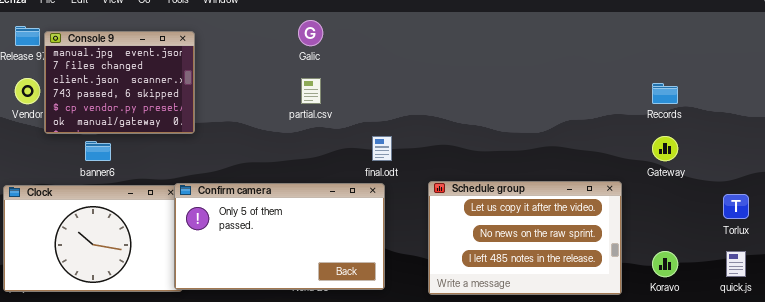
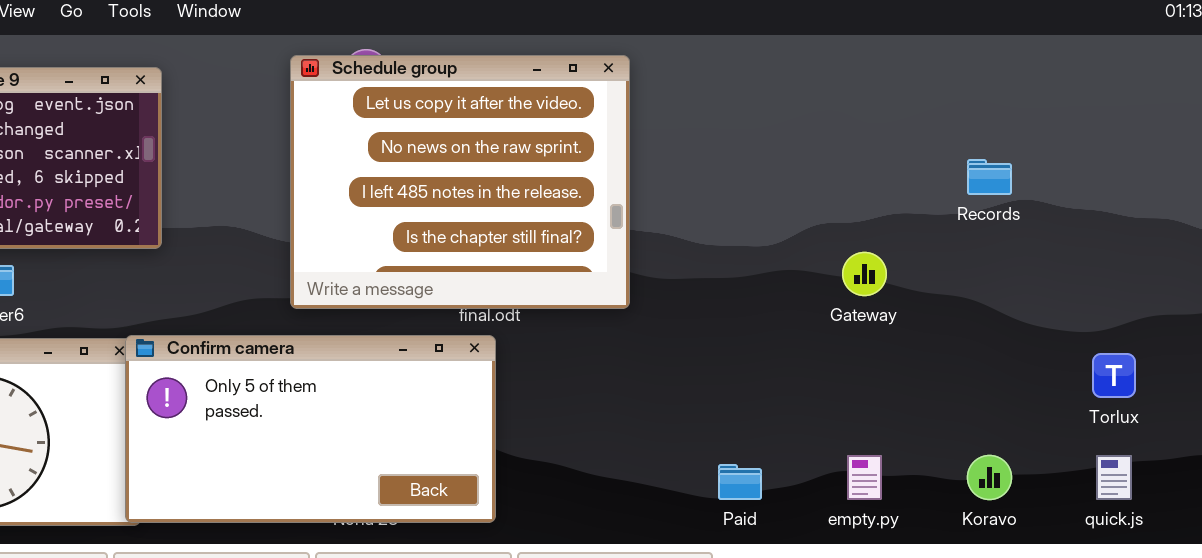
Gateway: [652,136,678,161] -> [842,252,887,296], moved
Schedule group: [428,181,622,295] -> [290,55,630,309], moved, resized

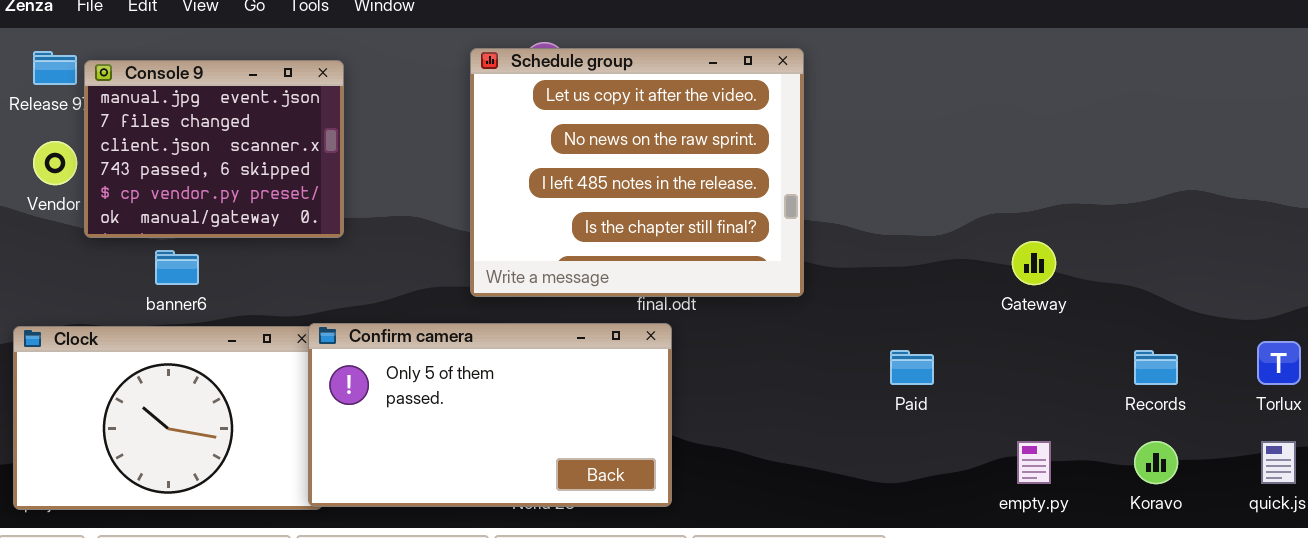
Records: [967,159,1012,195] -> [1134,350,1178,385], moved
Paid: [718,464,762,500] -> [890,350,934,385], moved

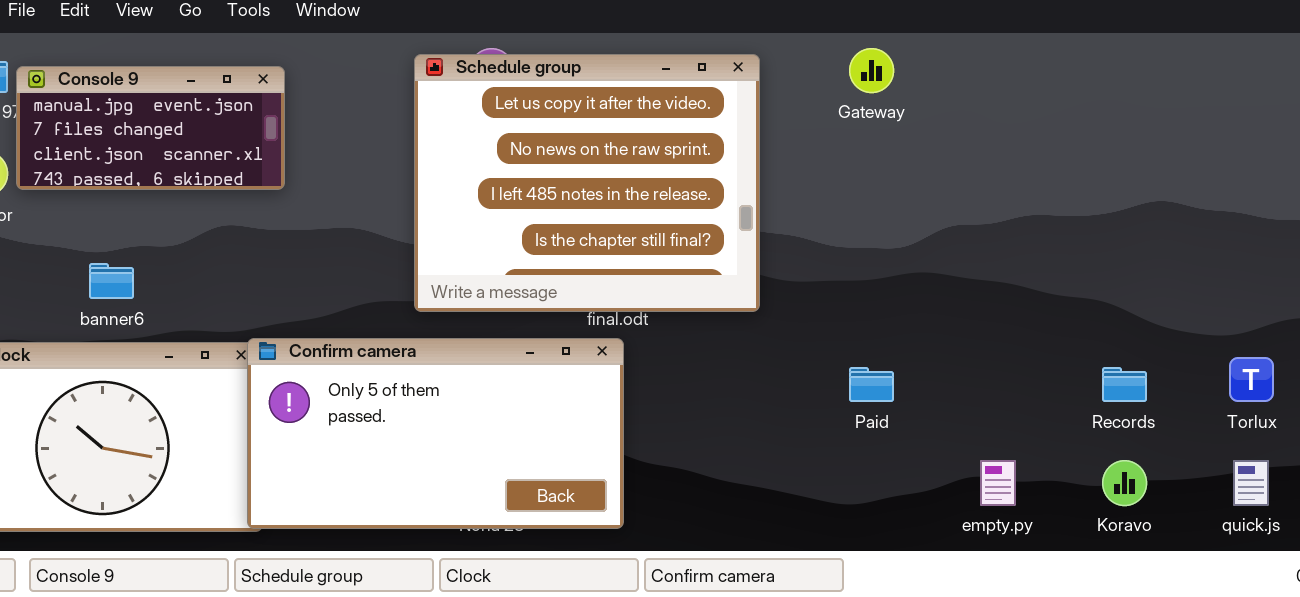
Console 9: [84,60,344,238] -> [16,66,285,190], resized
Gateway: [1012,241,1056,285] -> [849,48,894,93], moved

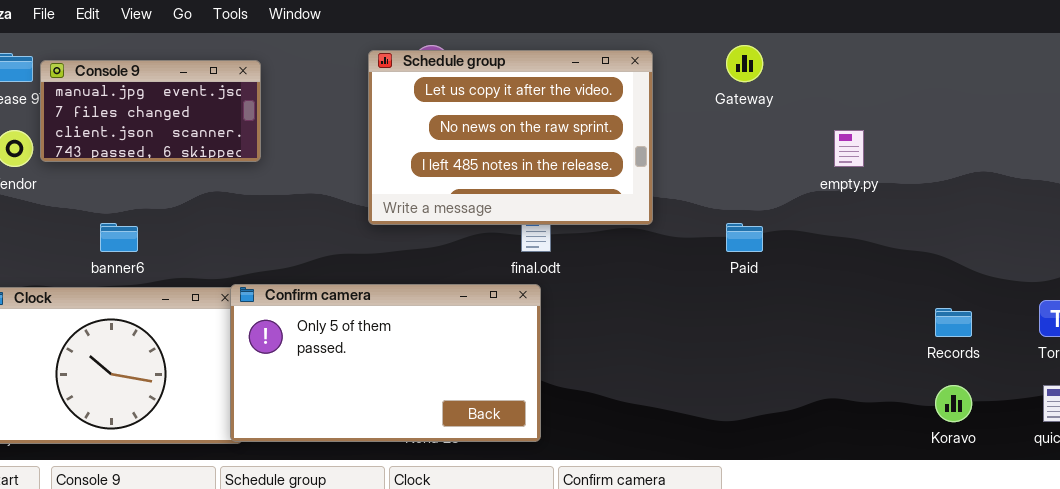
Schedule group: [414,54,760,312] -> [368,50,653,225], resized
Paid: [849,367,894,402] -> [726,223,763,252], moved
empty.py: [980,460,1016,506] -> [834,130,864,167], moved

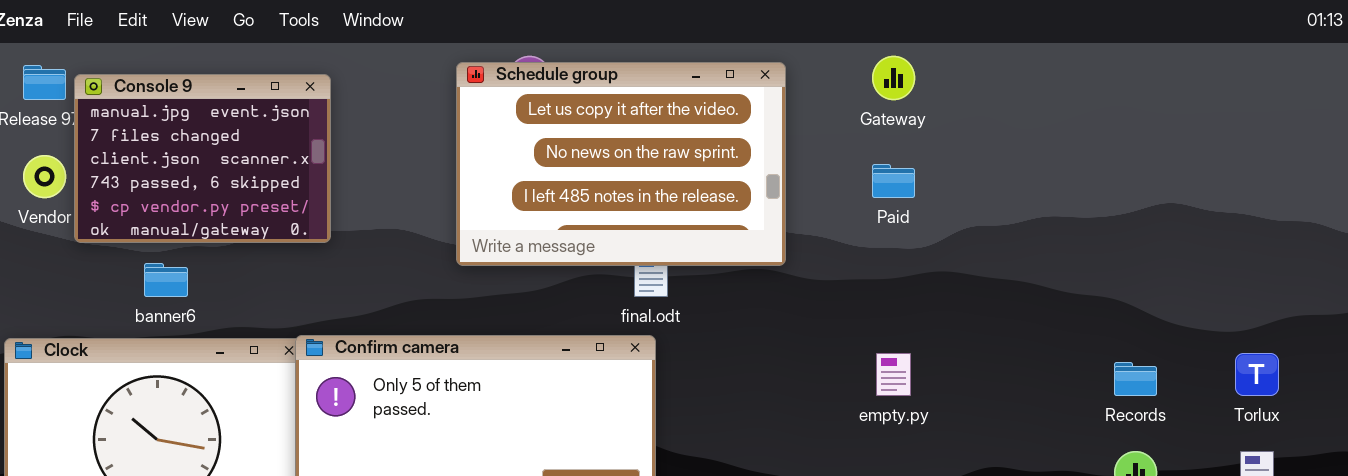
Console 9: [40,60,261,162] -> [74,74,331,243], resized
empty.py: [834,130,864,167] -> [876,353,911,396], moved
Paid: [726,223,763,252] -> [872,164,915,198], moved

